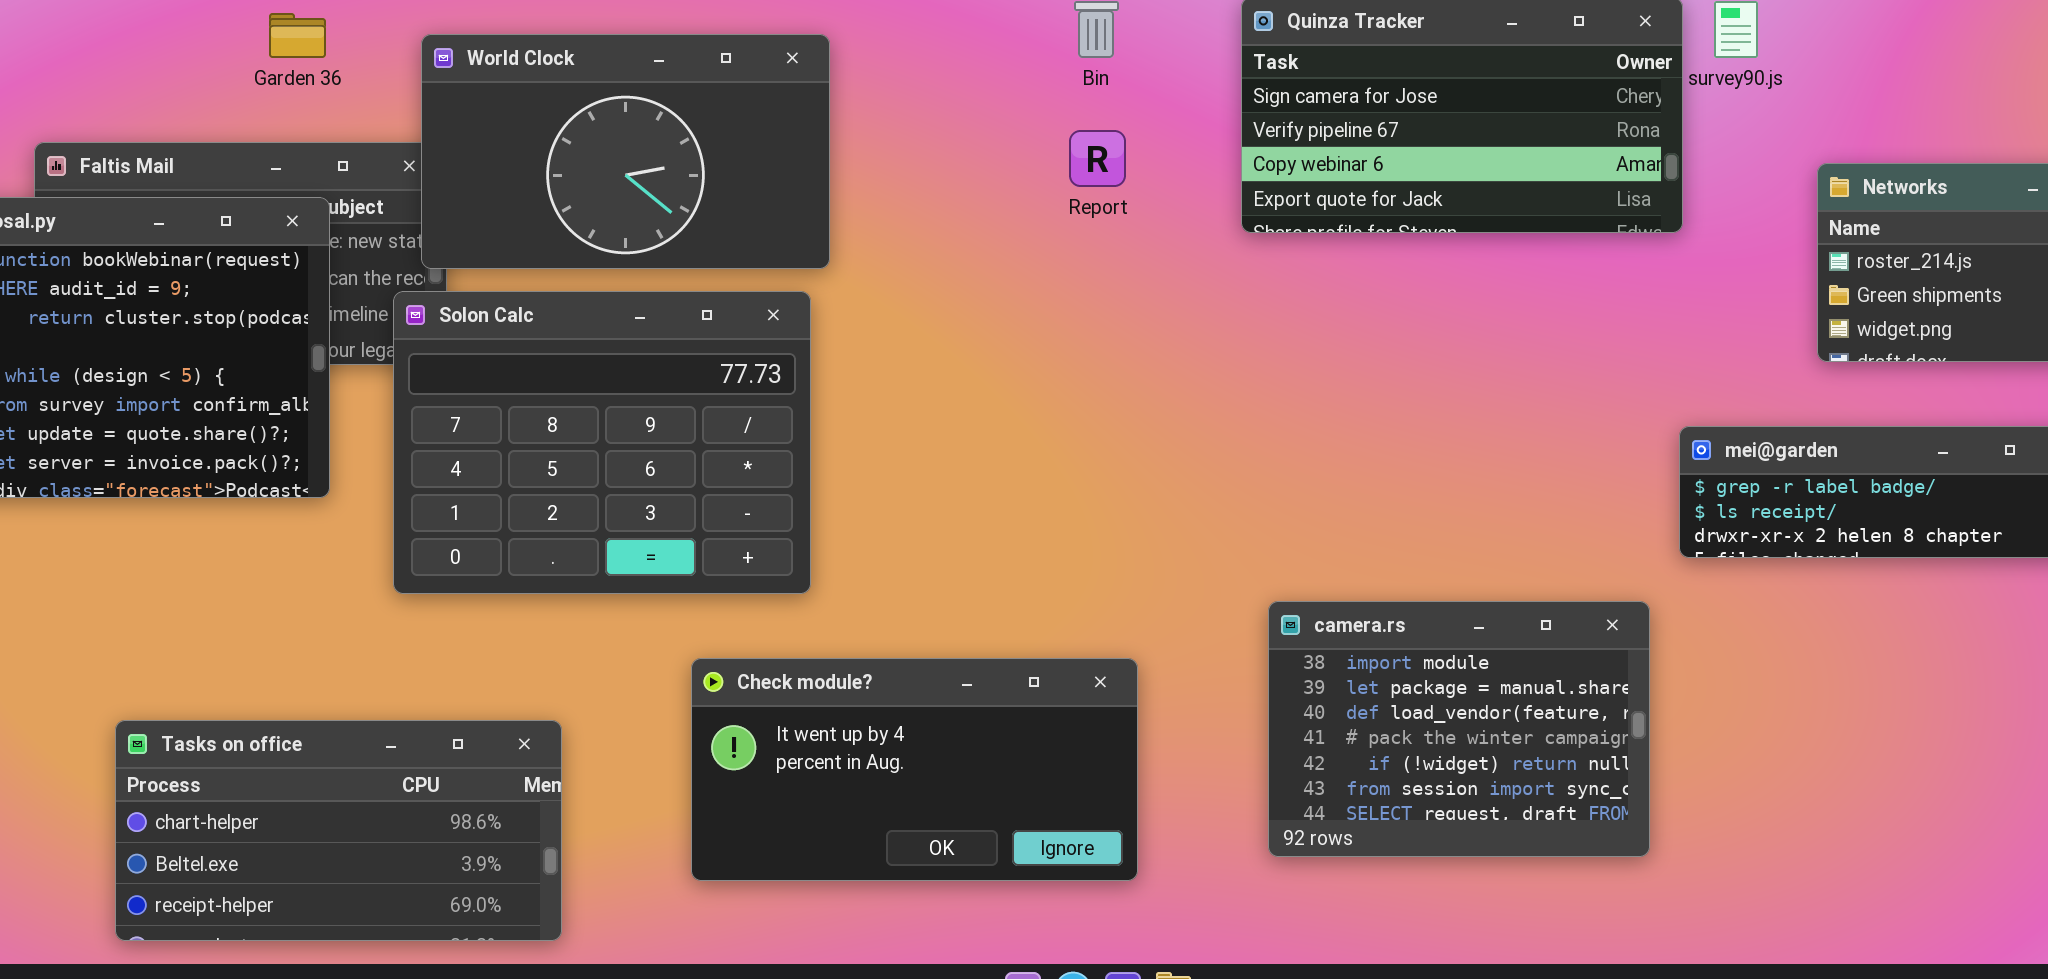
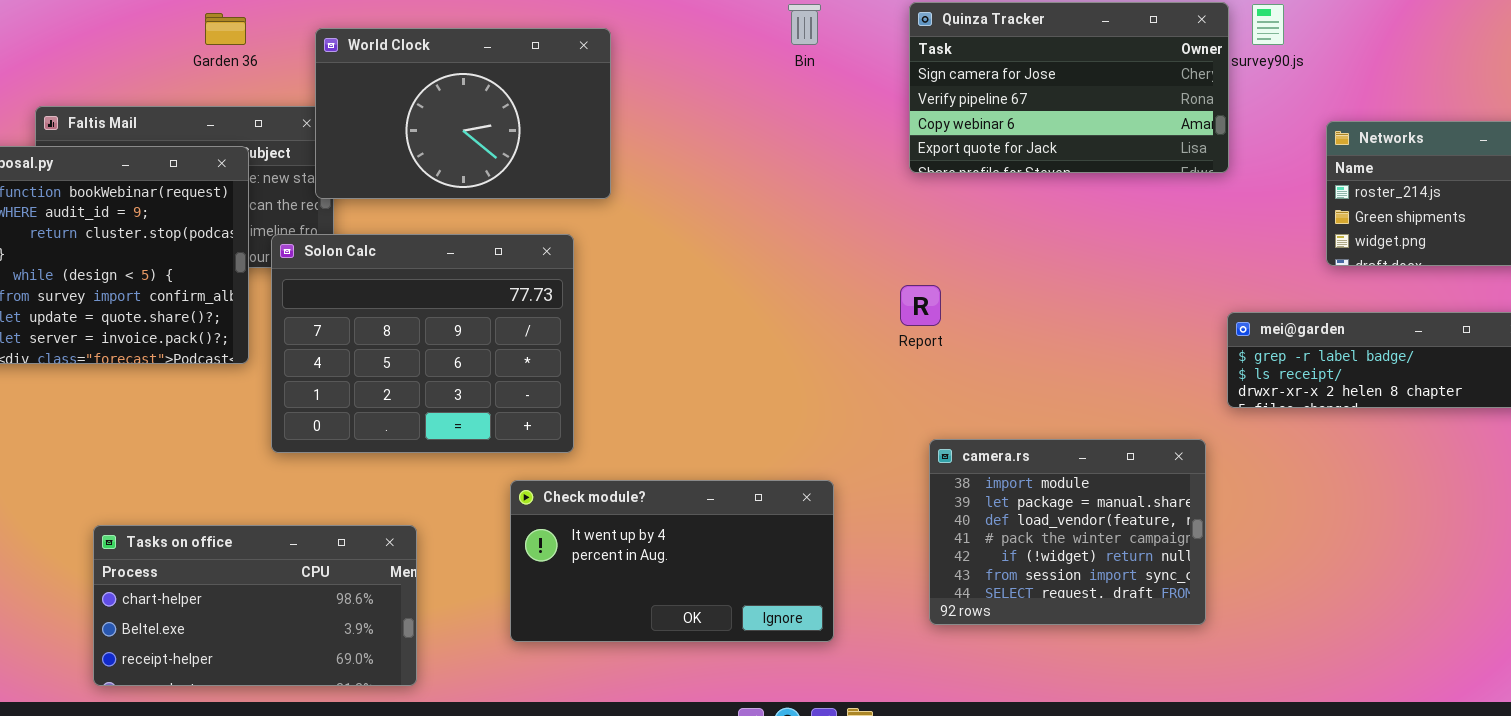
Report: [1069,130,1126,187] -> [900,285,941,326], moved
Solon Calc: [393,291,811,594] -> [271,234,574,453], moved

